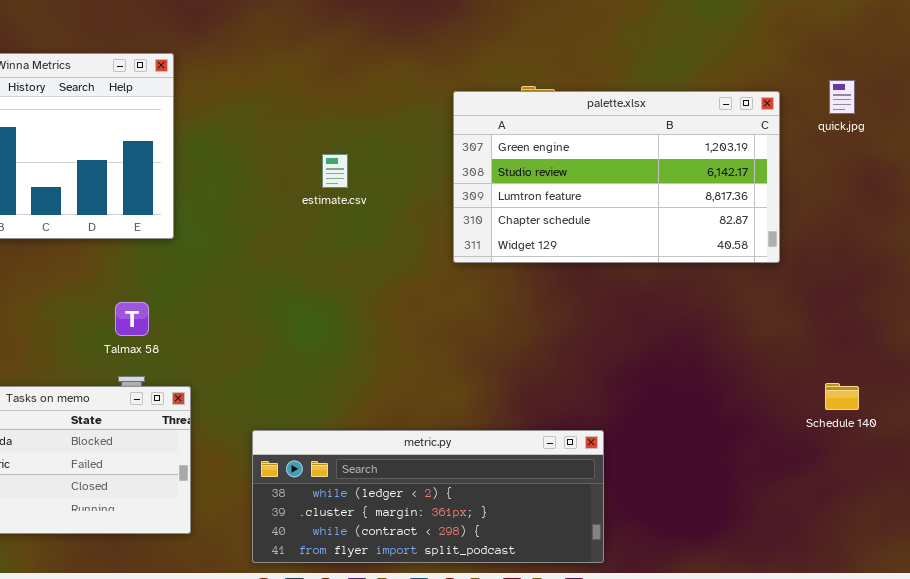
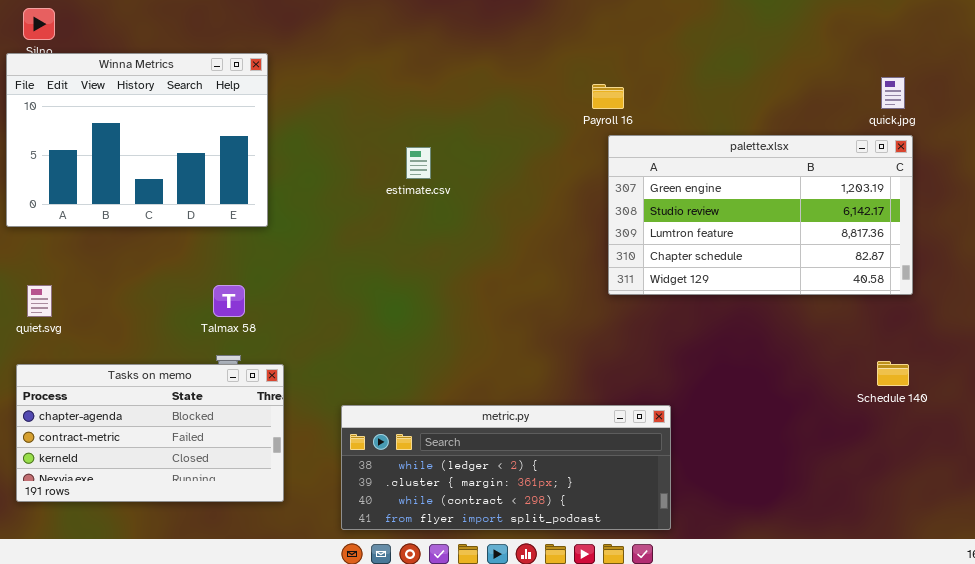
palette.xlsx: [453,91,780,263] -> [608,135,913,295], moved

